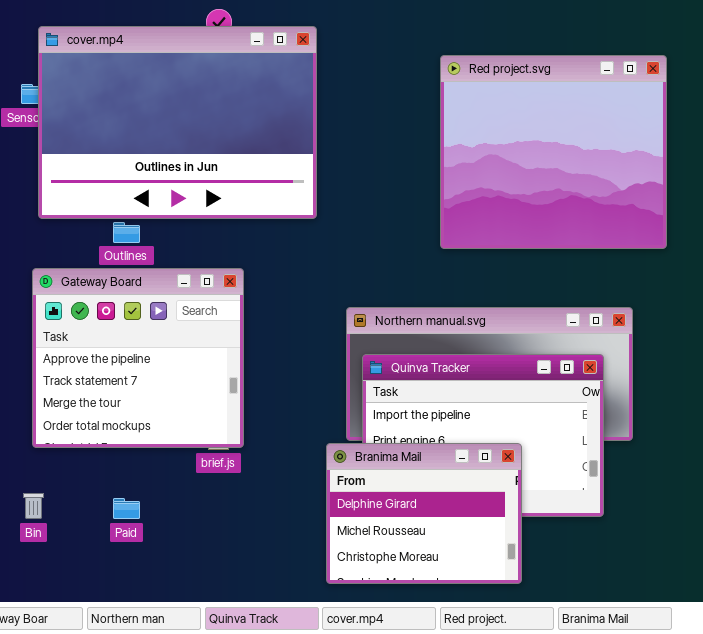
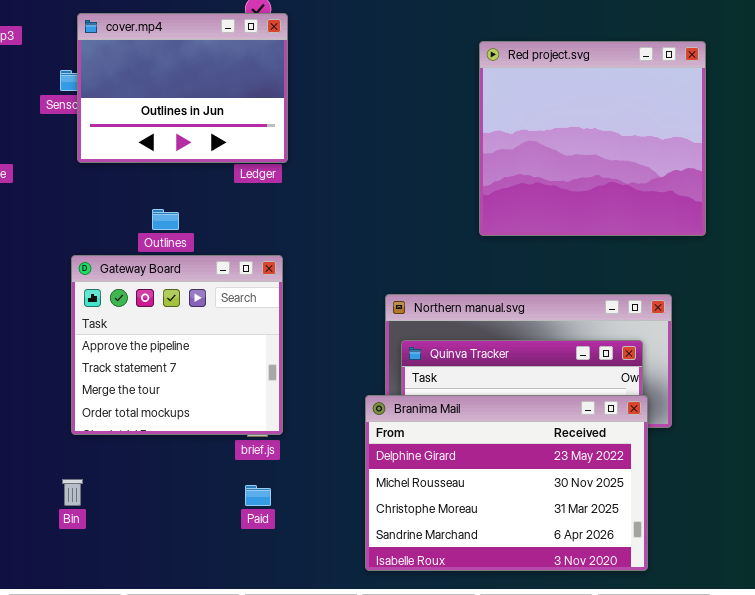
cover.mp4: [38,26,317,219] -> [77,13,288,163], resized
Branima Mail: [326,443,522,584] -> [365,395,648,571], resized
Paid: [113,498,140,519] -> [245,485,271,506], moved

